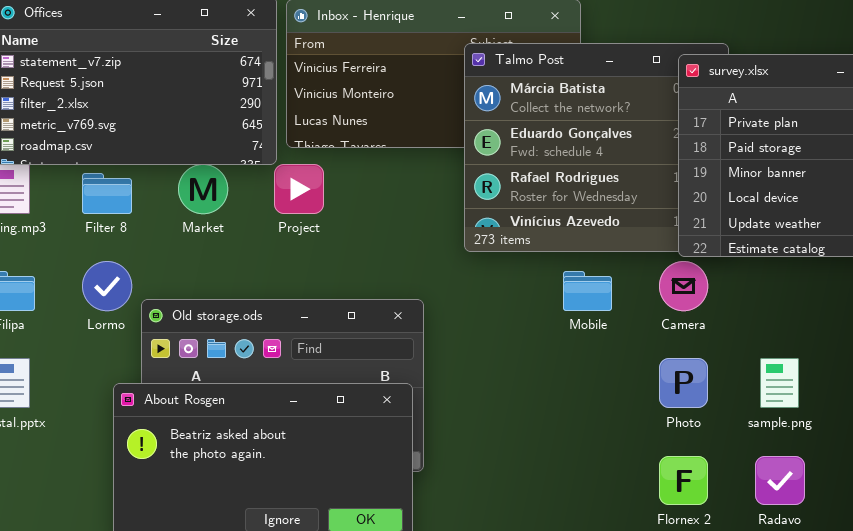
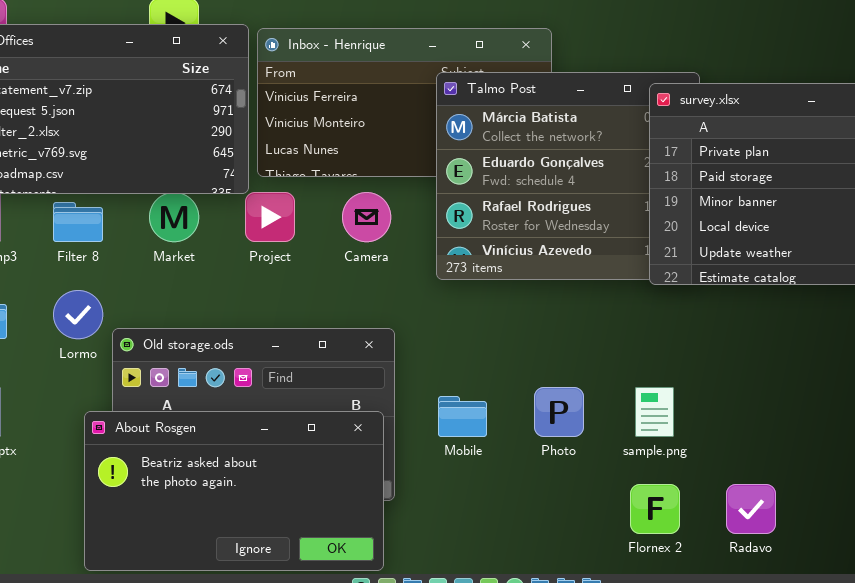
Camera: [659,261,708,311] -> [342,192,391,242], moved
Mobile: [563,271,612,311] -> [438,396,487,437], moved
Photo: [659,358,708,408] -> [534,387,584,437], moved
sample.png: [760,358,799,408] -> [635,387,674,437], moved

